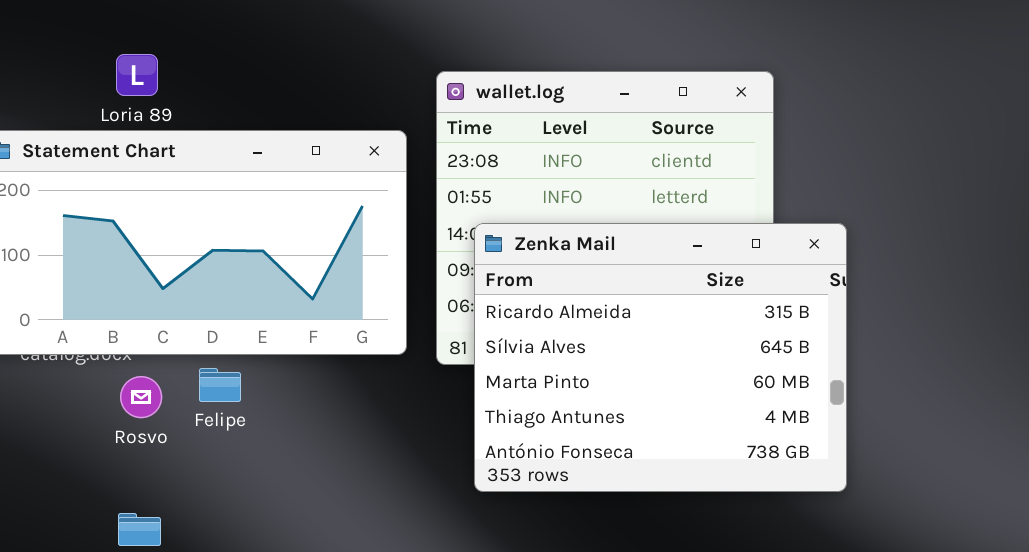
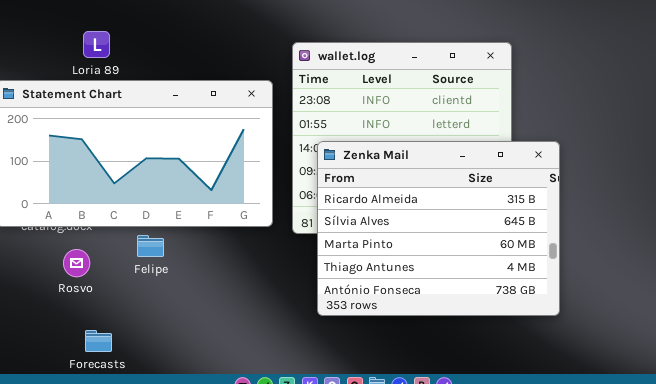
Rosvo: [120,376,162,418] -> [63,249,90,277], moved

